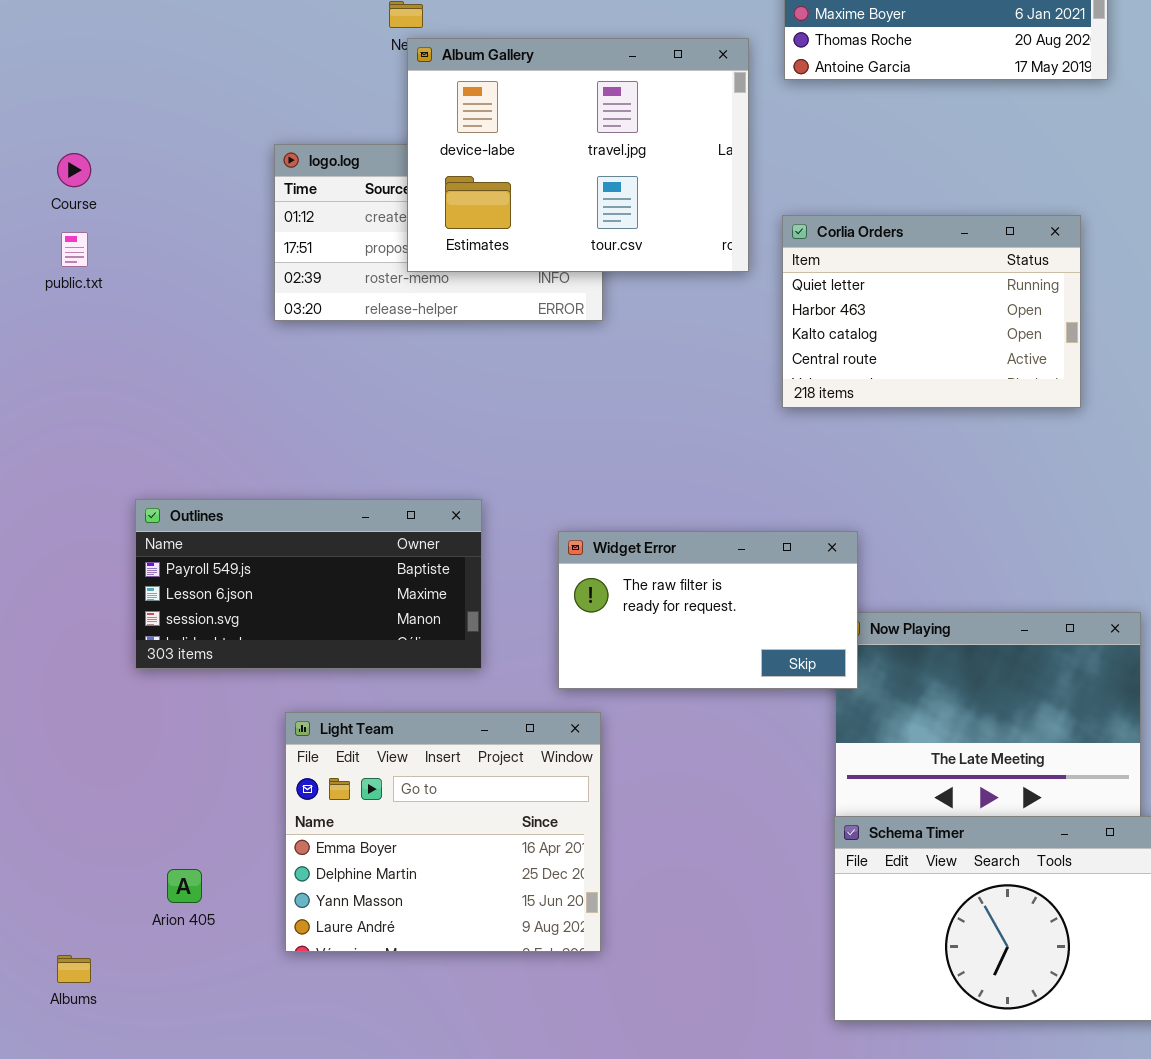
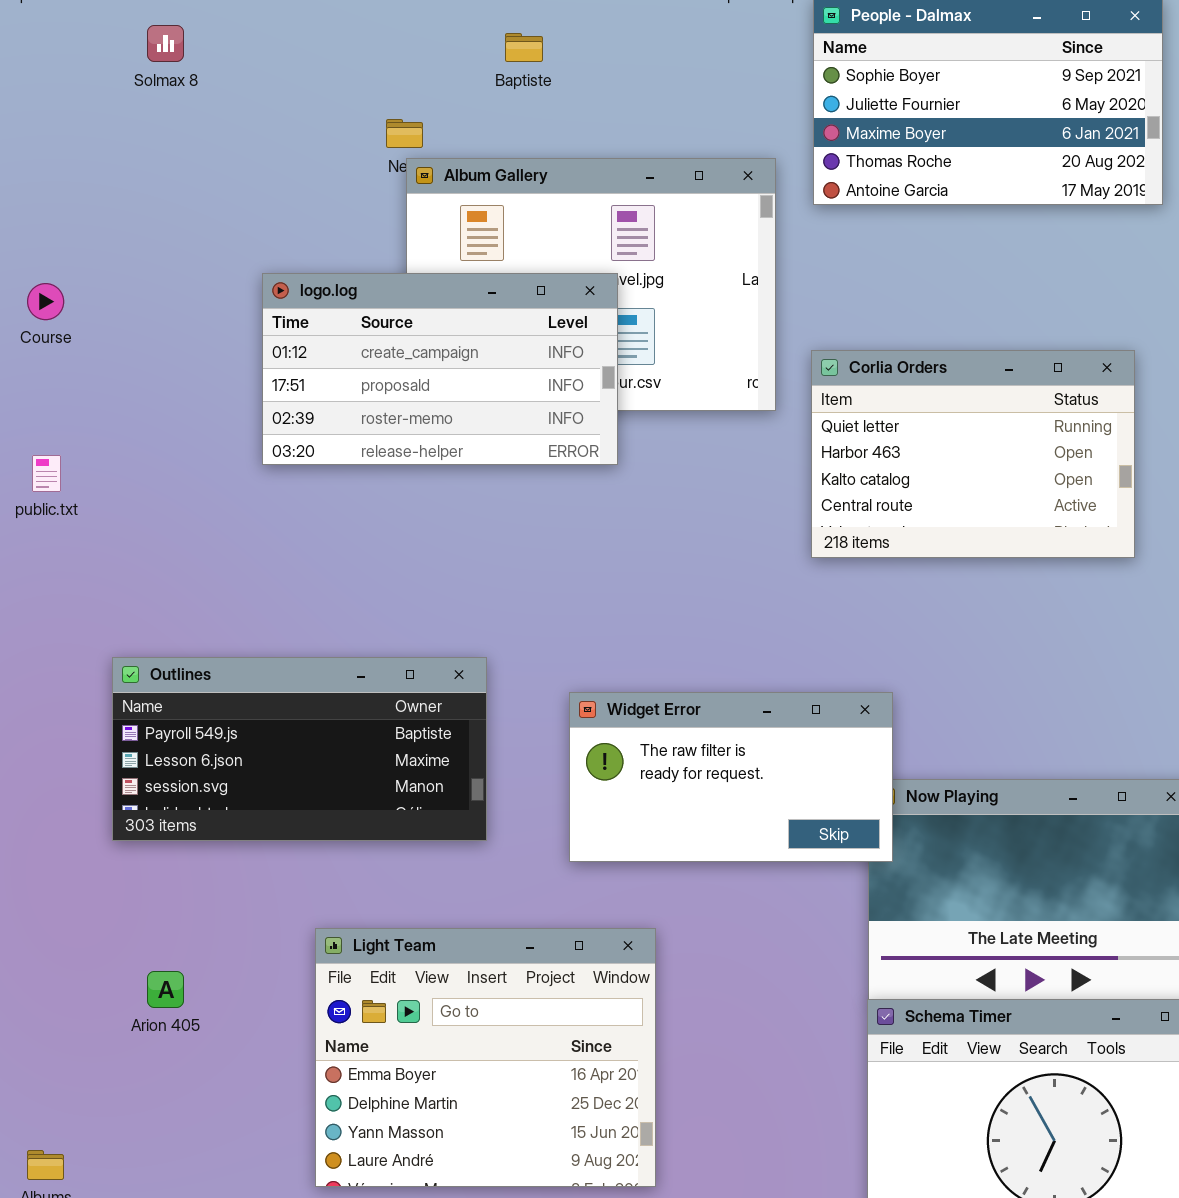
logo.log: [274,144,603,321] -> [262,273,618,465], raised
public.txt: [61,232,88,267] -> [32,455,61,492], moved
Light Team: [285,712,601,952] -> [315,928,656,1187], moved
Arion 405: [167,869,202,903] -> [147,971,184,1008], moved

